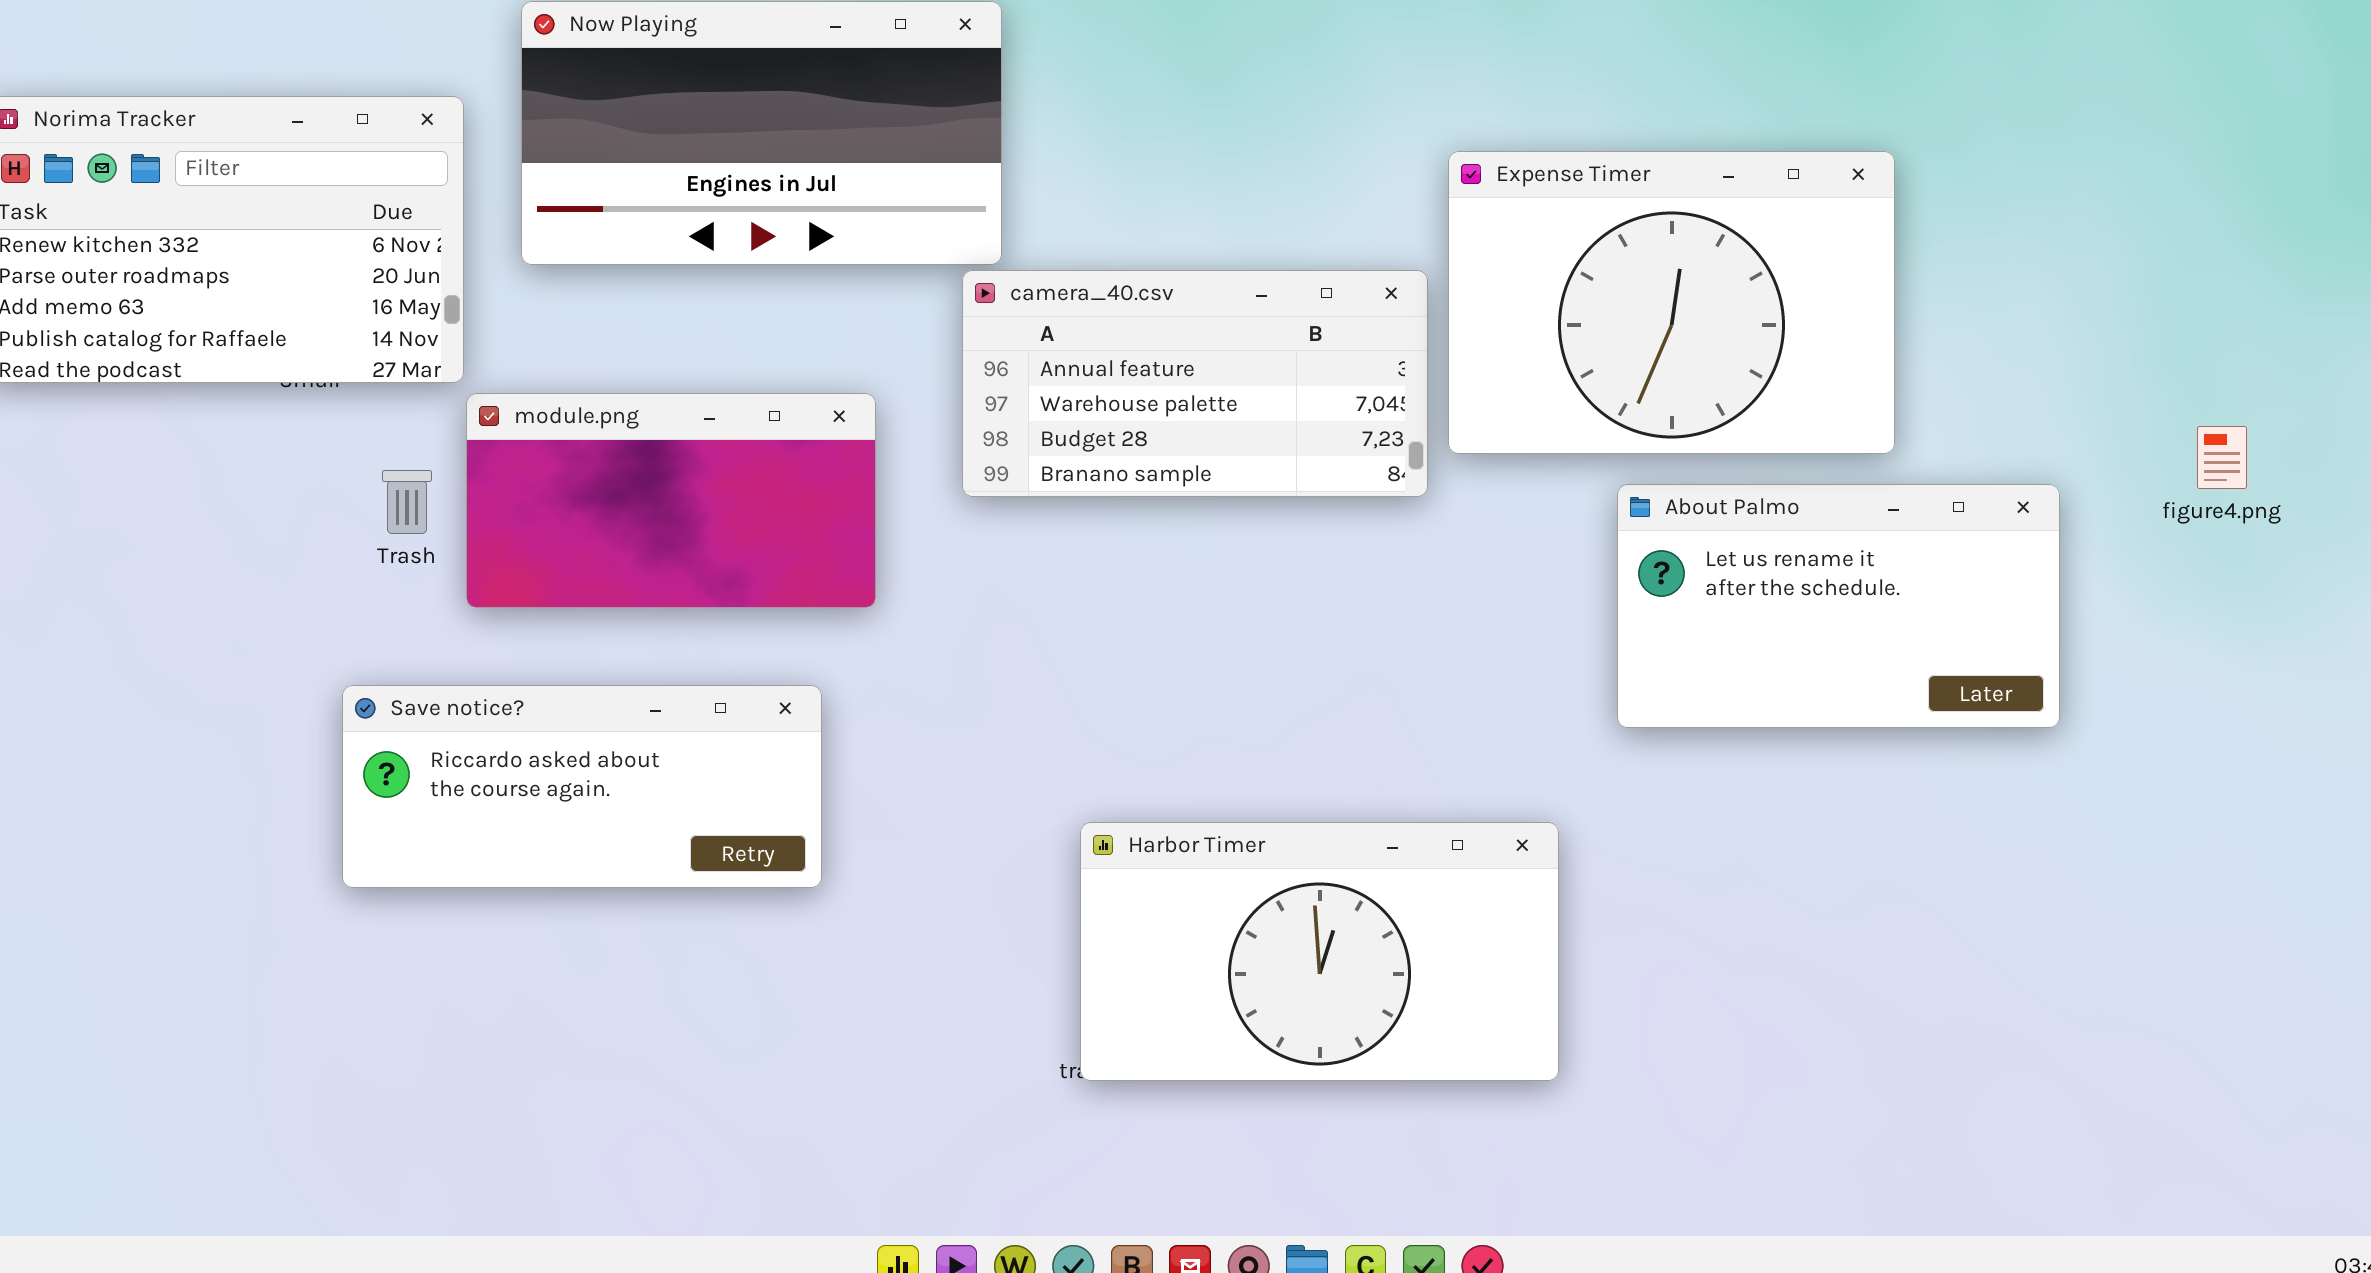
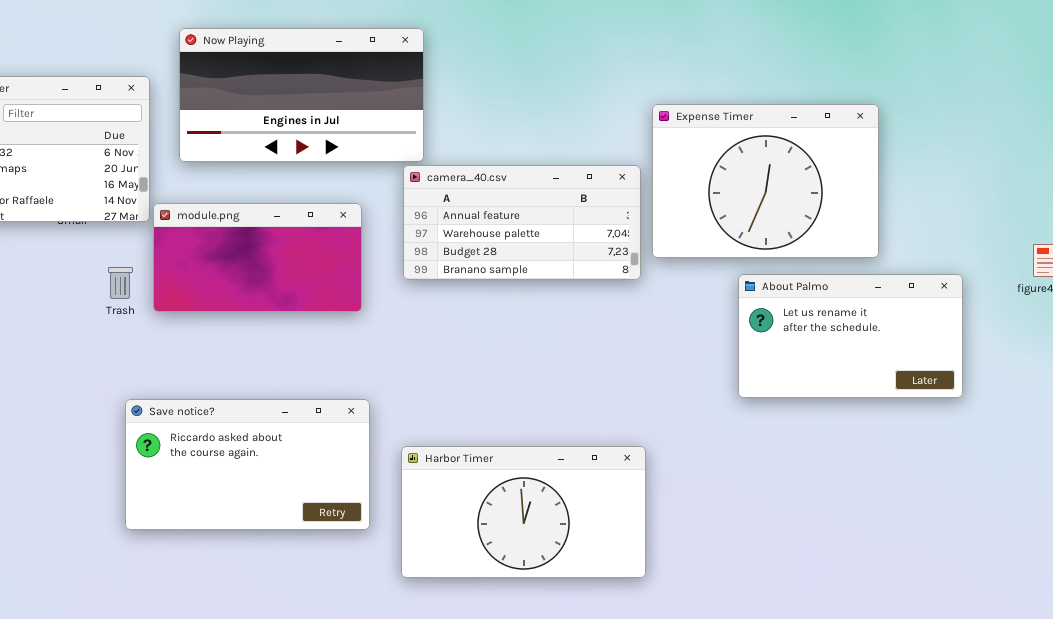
module.png: [466,393,876,608] -> [153,203,362,312], moved
Save notice?: [342,685,822,888] -> [125,399,370,530], moved, resized
Harbor Timer: [1080,822,1559,1081] -> [401,446,646,578], moved

